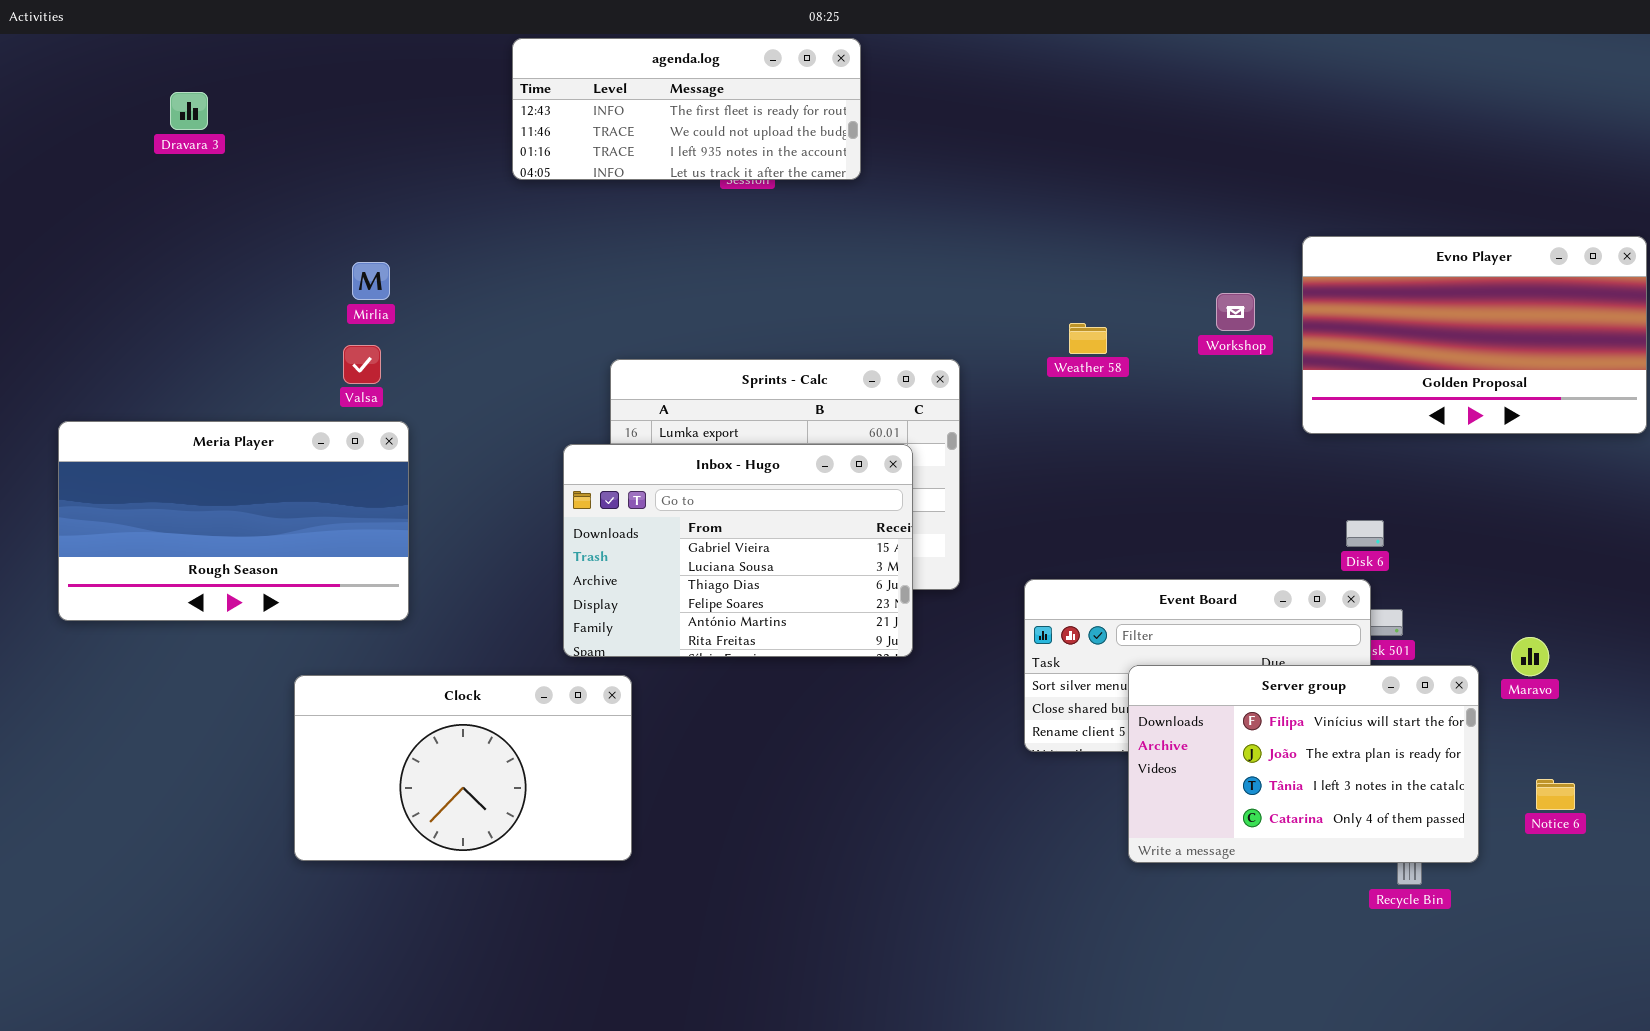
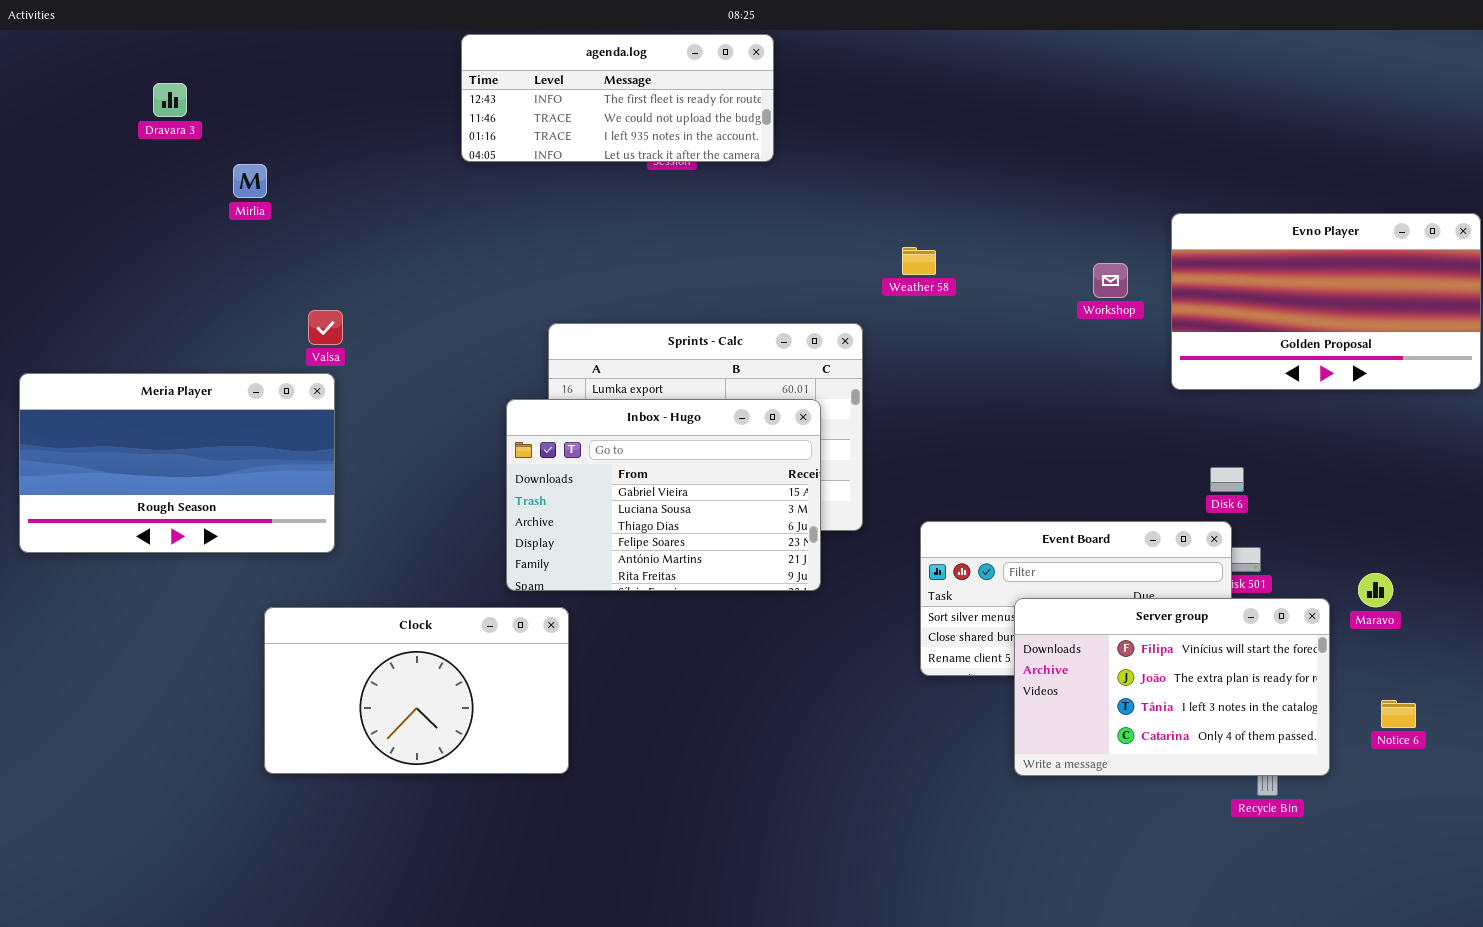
Mirlia: [352,262,390,300] -> [233,164,267,198], moved
Weather 58: [1069,323,1107,354] -> [902,247,936,275], moved
Meria Player: [58,421,409,621] -> [19,373,335,553], moved

